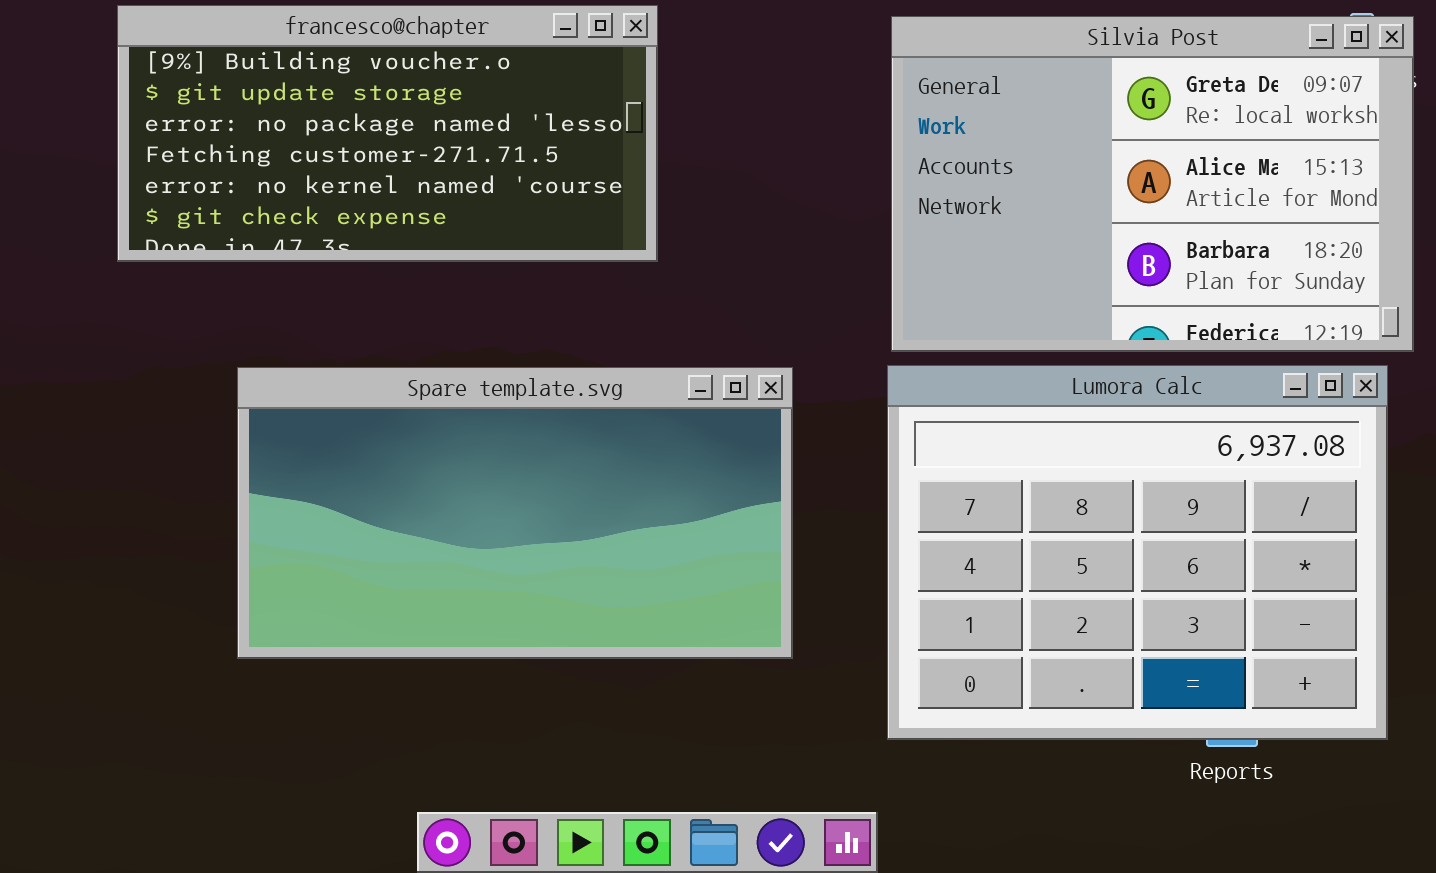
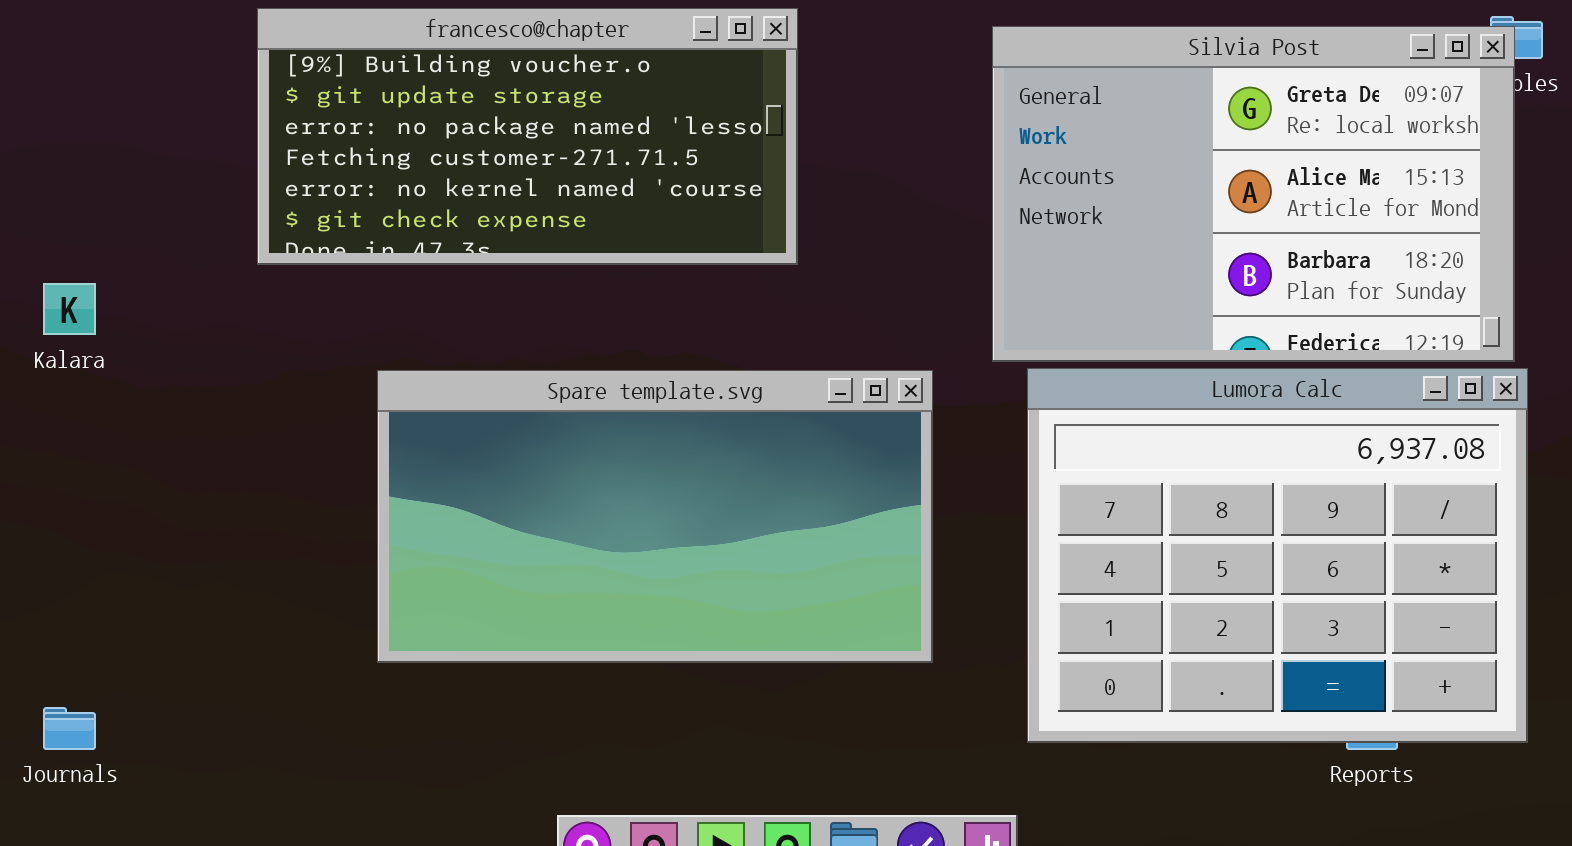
Silvia Post: [891,16,1414,352] -> [992,26,1515,362], moved

